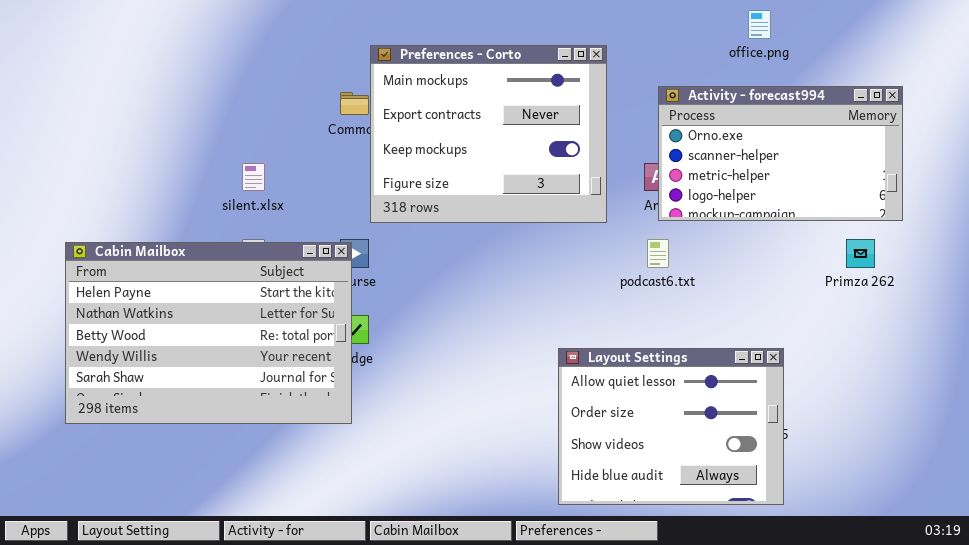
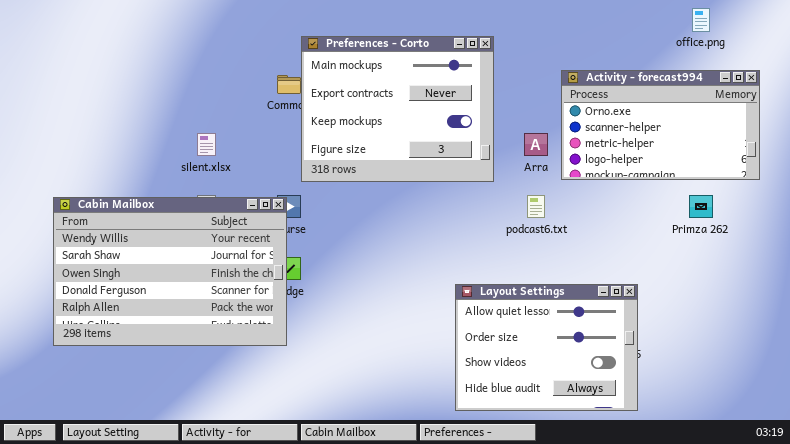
office.png: [748,10,771,39] -> [692,8,710,32], moved
Activity - forecast994: [658,86,903,221] -> [561,70,760,180], moved
Cabin Mailbox: [65,242,352,424] -> [53,197,287,346], scrolled down 3 rows

